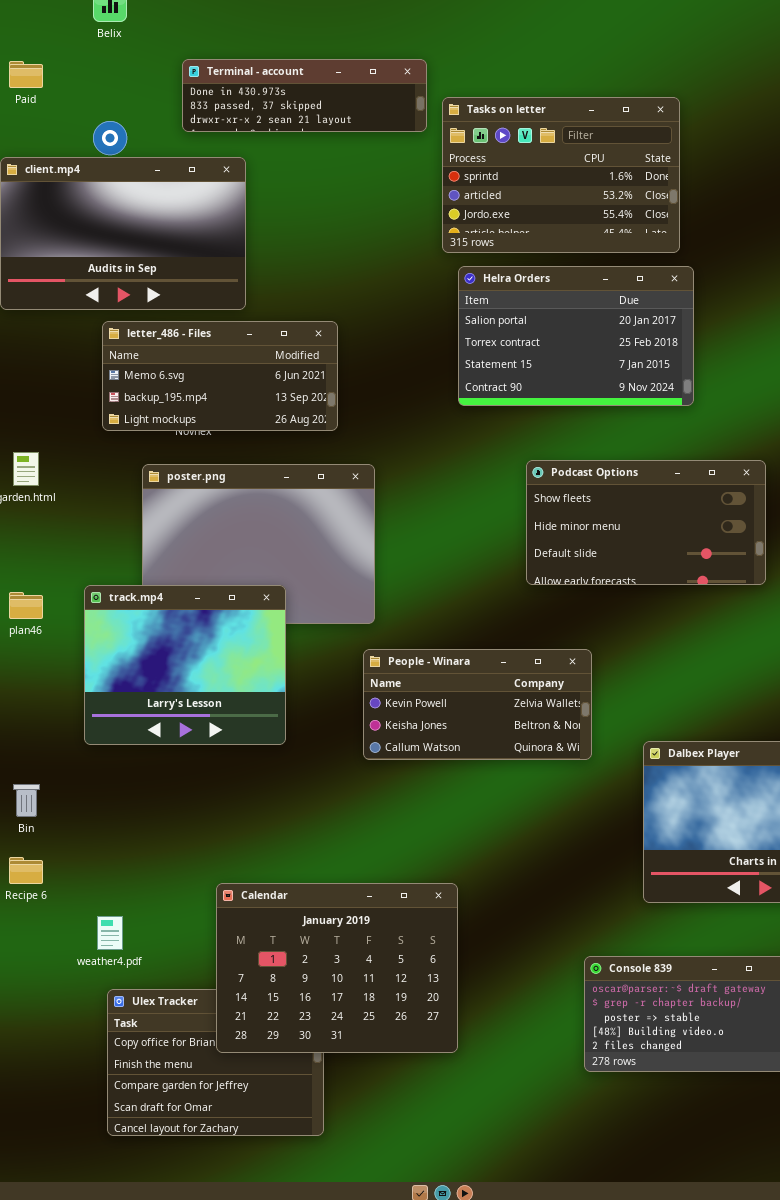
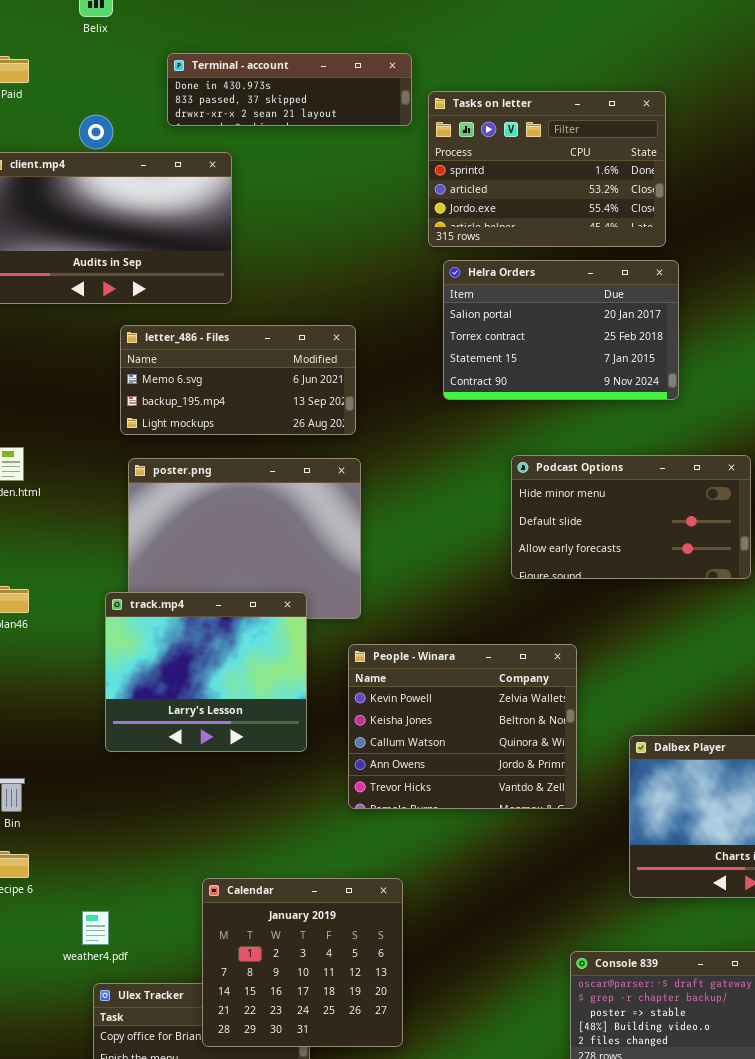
letter_486 - Files: [102,321,338,431] -> [120,325,356,435], moved
Podcast Options: [526,460,766,585] -> [511,455,751,579], scrolled down 1 row
track.mp4: [84,585,286,745] -> [105,592,307,752], moved
People - Winara: [363,649,592,760] -> [348,644,577,809], resized
Calendar: [216,883,458,1053] -> [202,878,403,1047], resized

